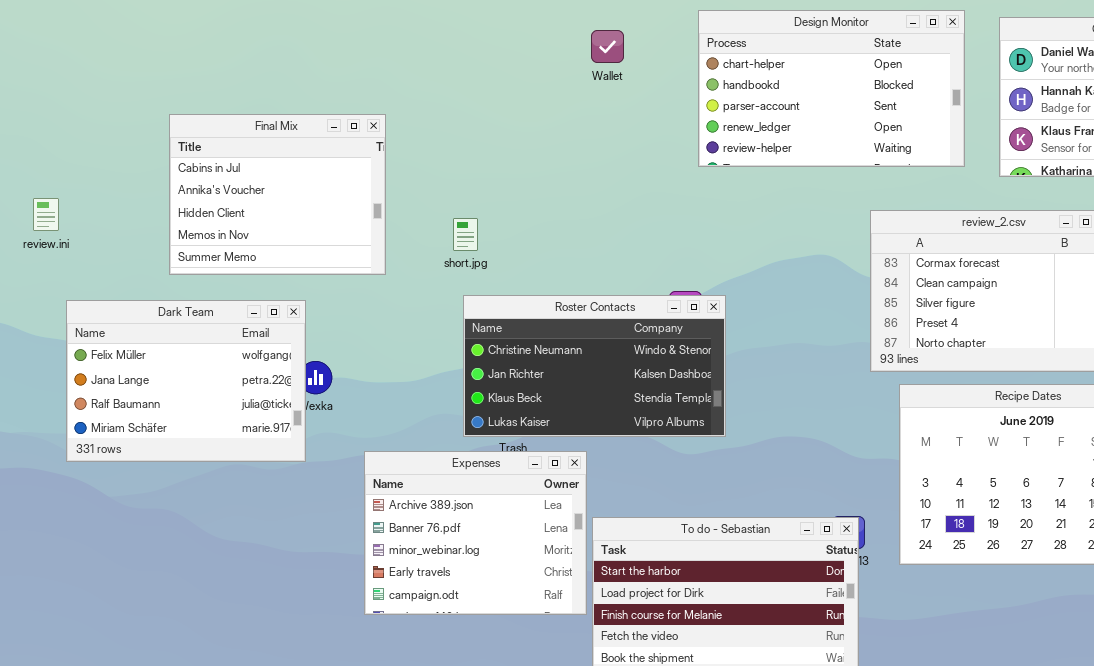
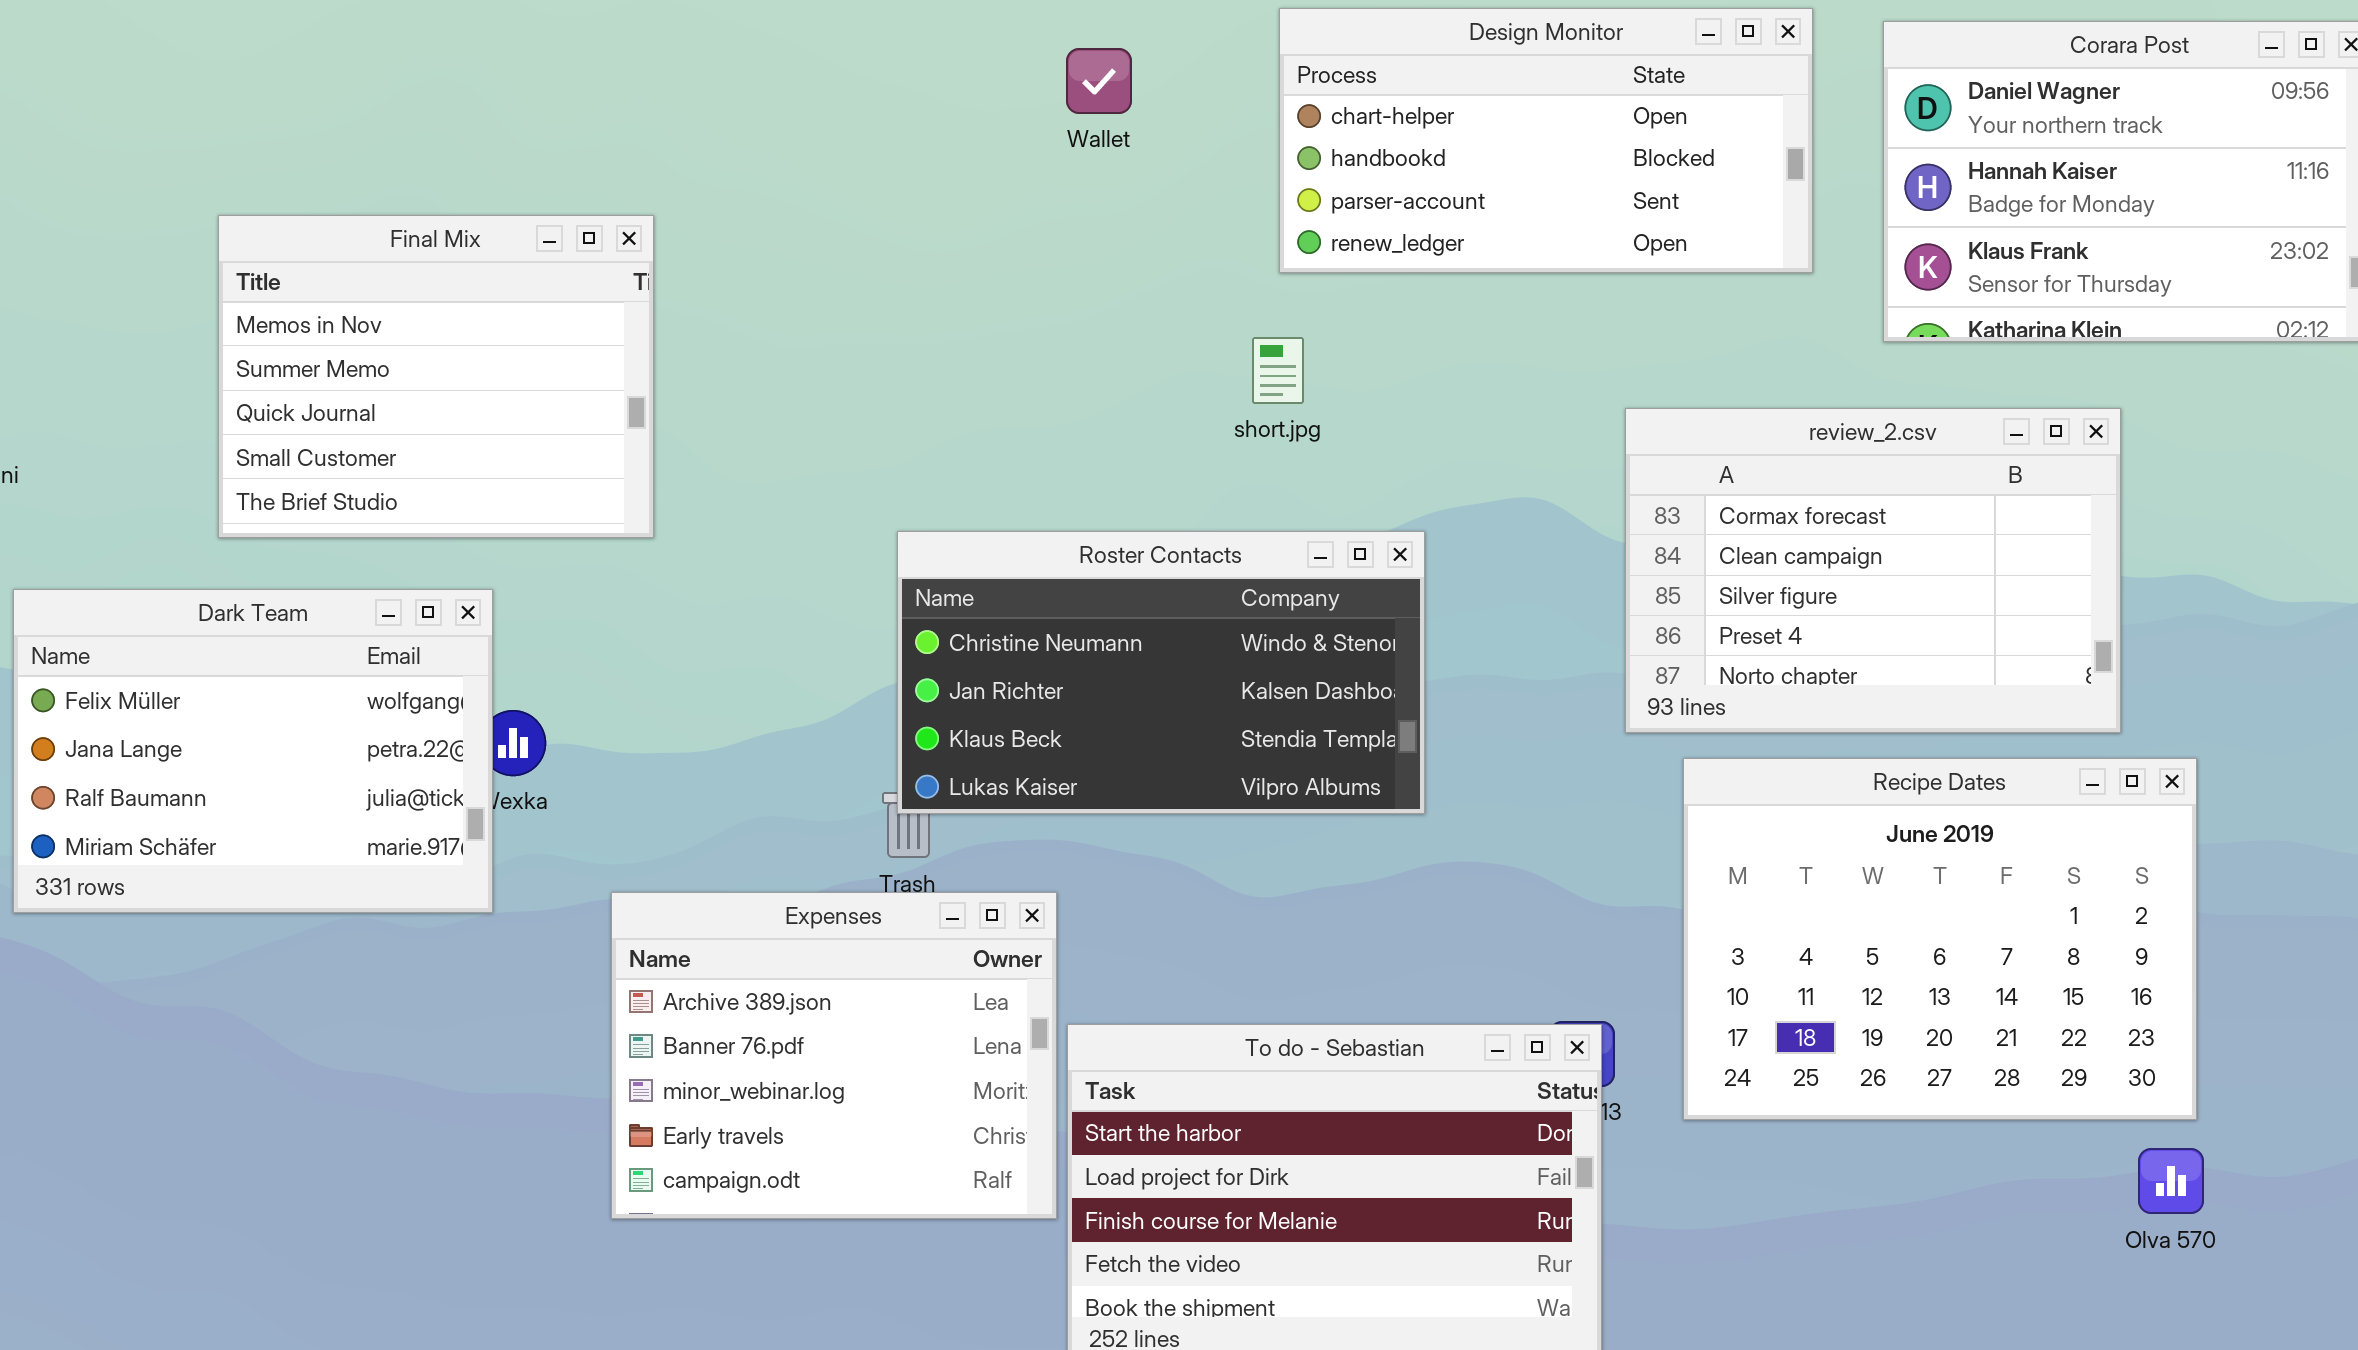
Design Monitor: [698,10,965,167] -> [1279,8,1813,273], resized
Final Mix: [169,114,386,275] -> [218,215,654,538], scrolled down 3 rows
short.jpg: [453,218,478,251] -> [1252,337,1304,404], moved
Roster Contacts: [463,295,726,437] -> [897,531,1425,814], moved

